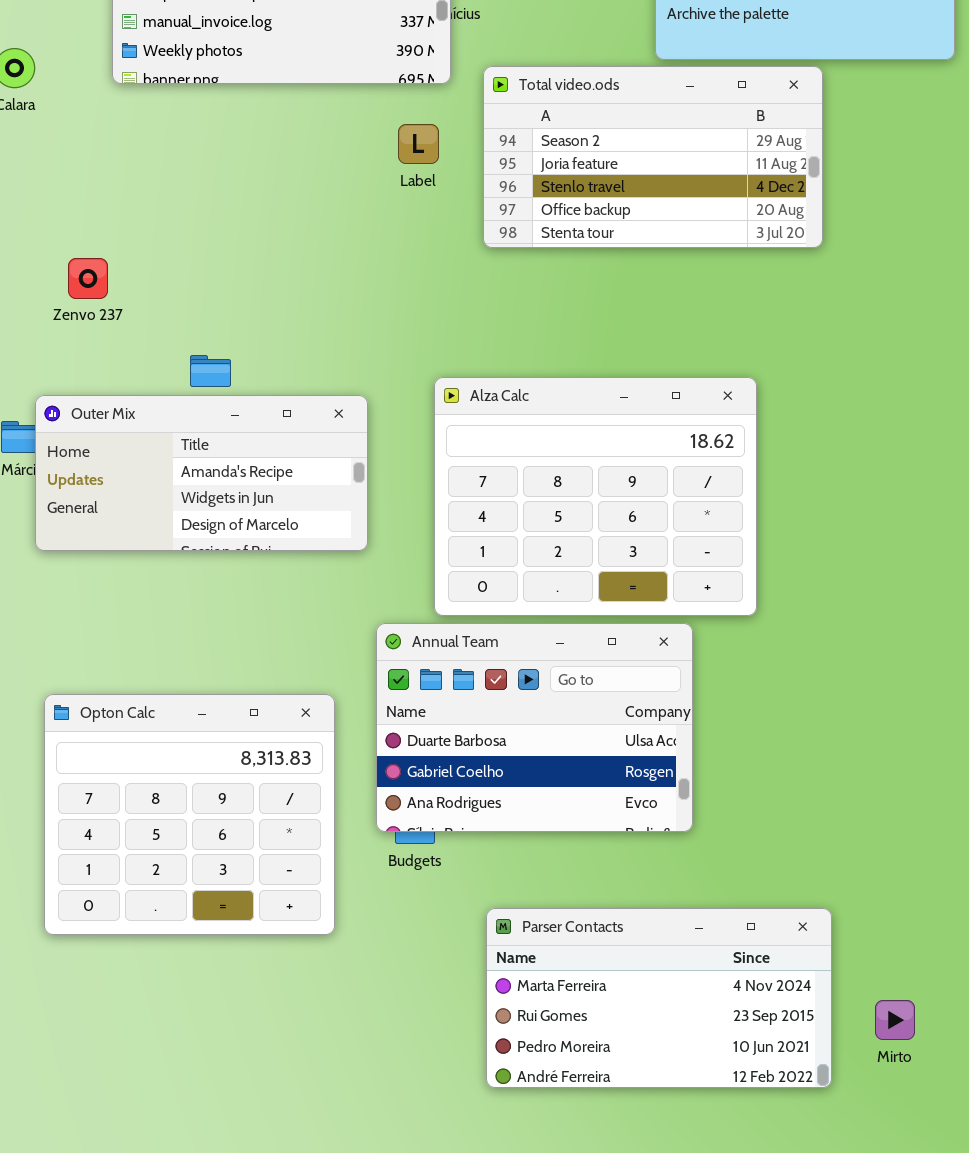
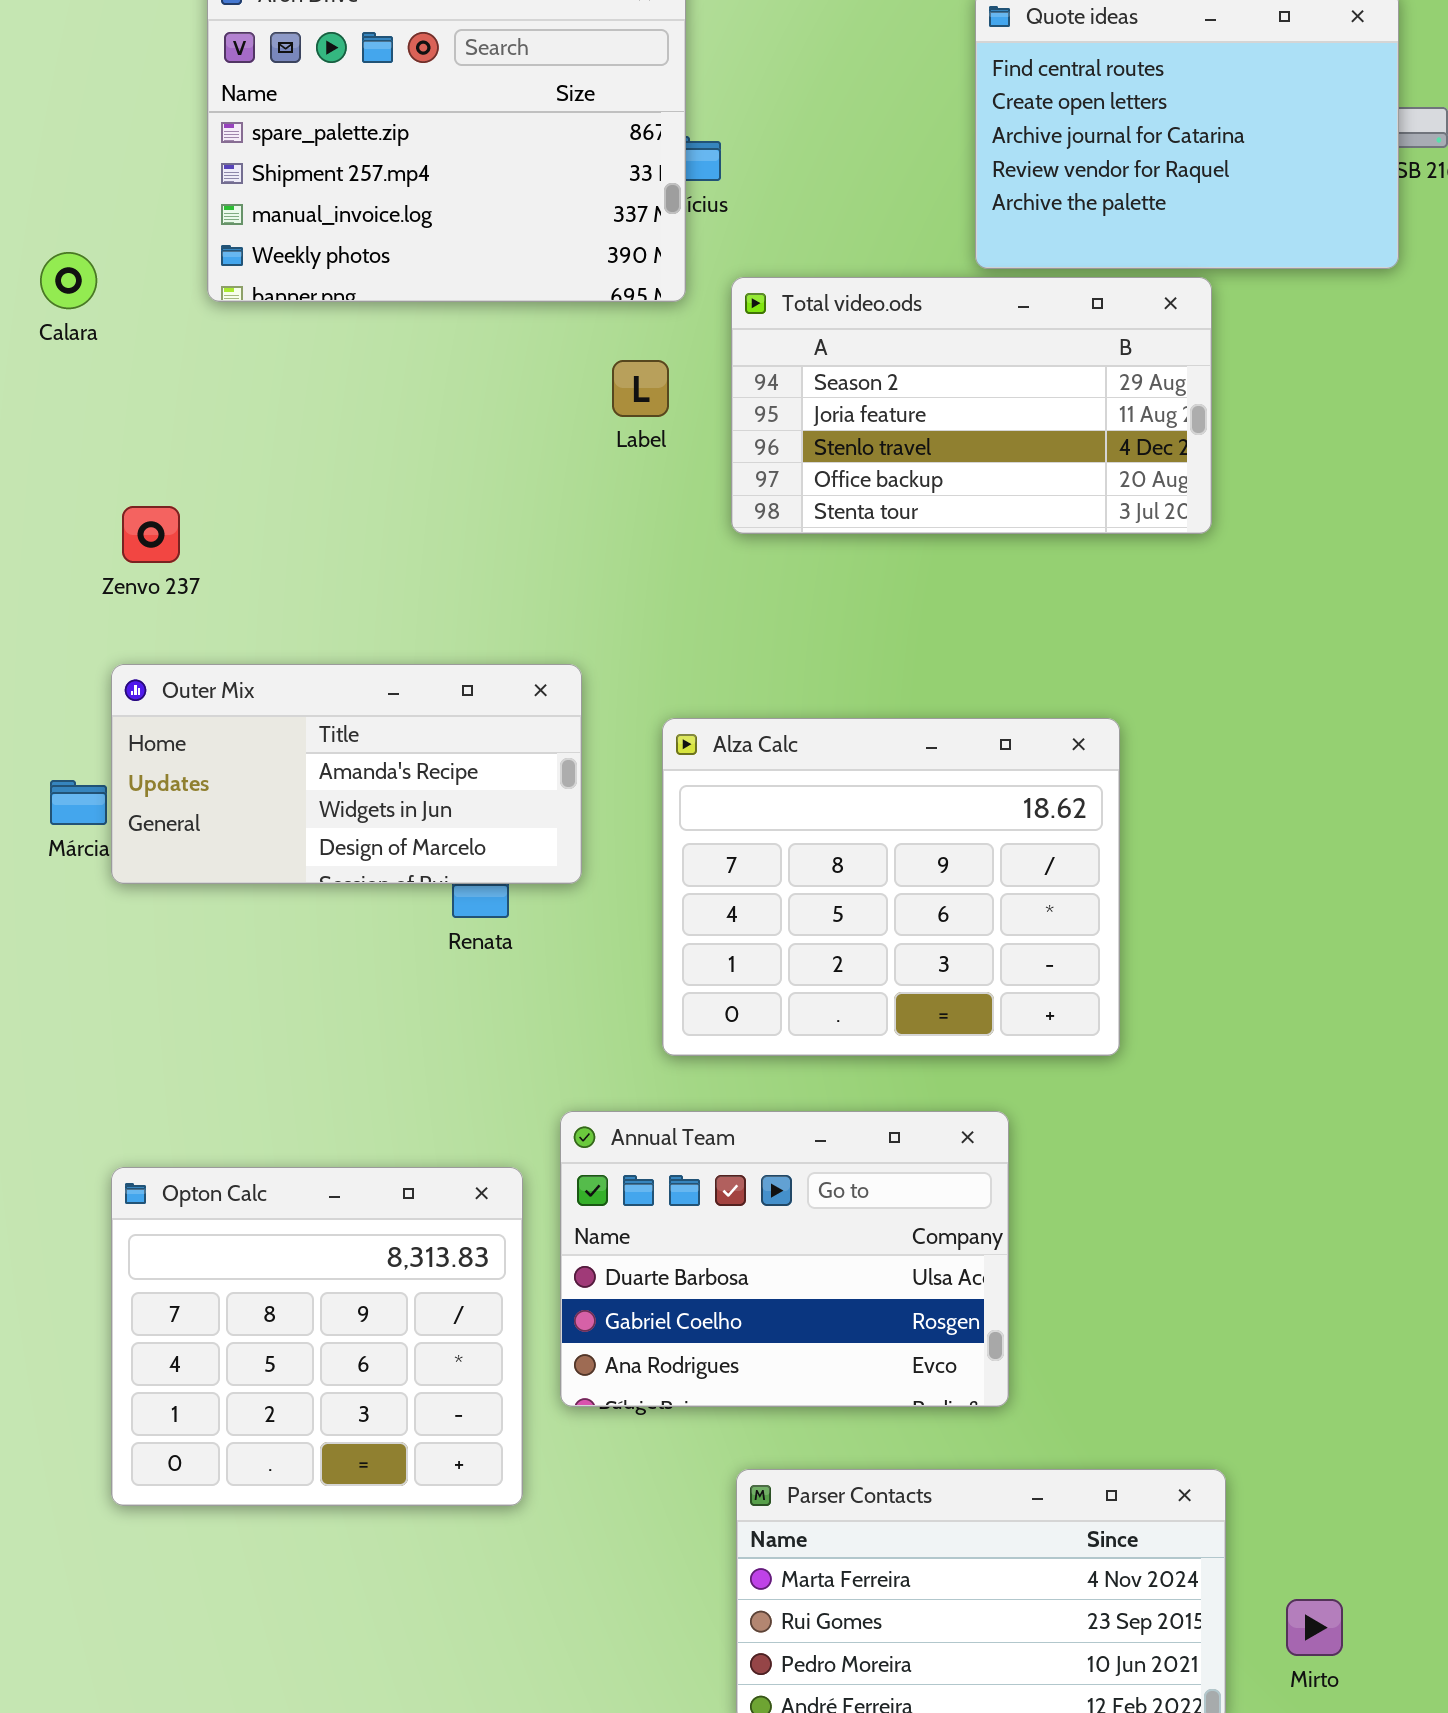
Zenvo 237: [68,258,108,299] -> [122,506,180,563], moved
Outer Mix: [35,395,368,551] -> [111,664,582,884], moved
Annual Team: [376,623,693,832] -> [560,1111,1009,1407], moved

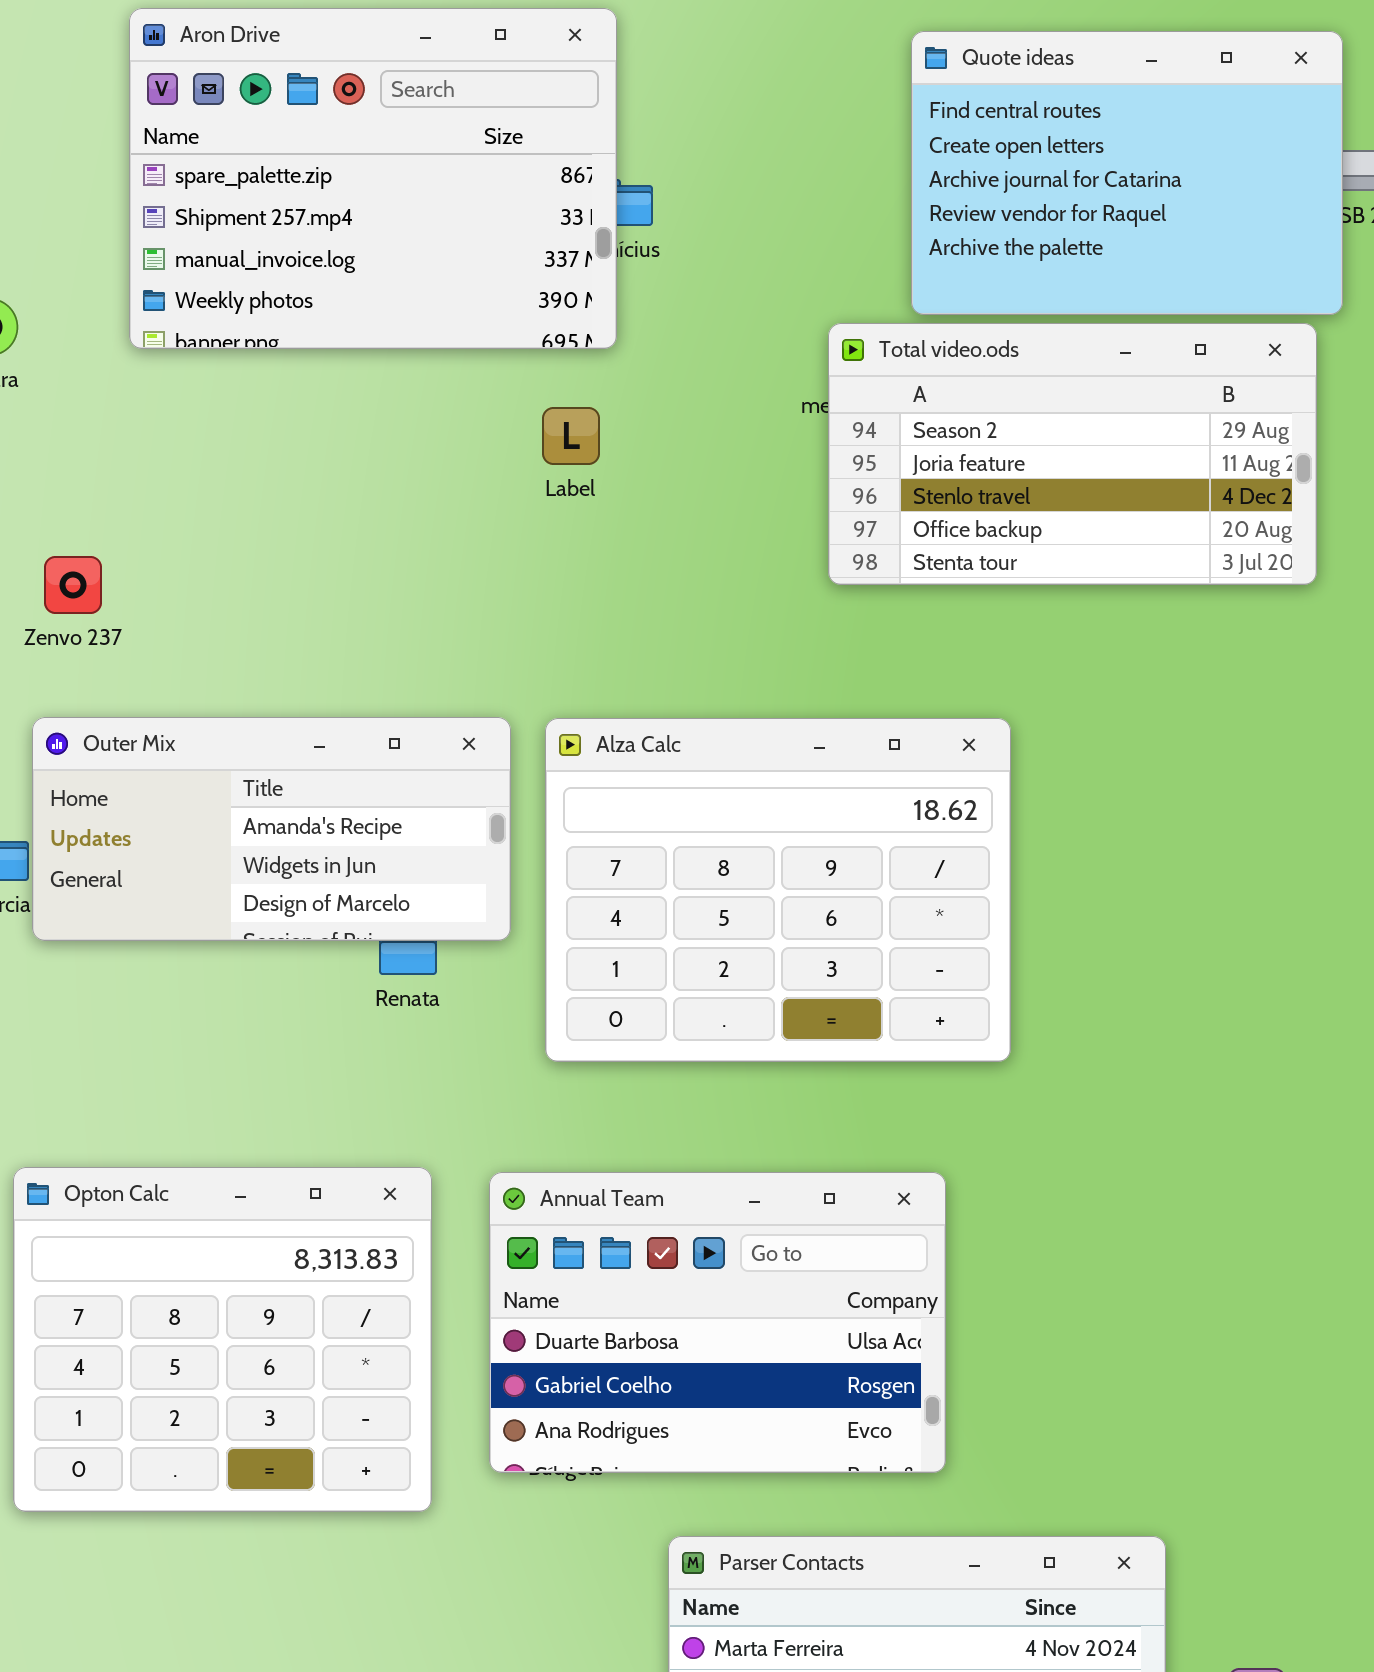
Total video.ods: [731,277,1212,534] -> [828,323,1317,585], moved
Alza Calc: [662,718,1120,1056] -> [545,718,1011,1062], moved
Opton Calc: [111,1167,523,1506] -> [13,1167,432,1512], moved

